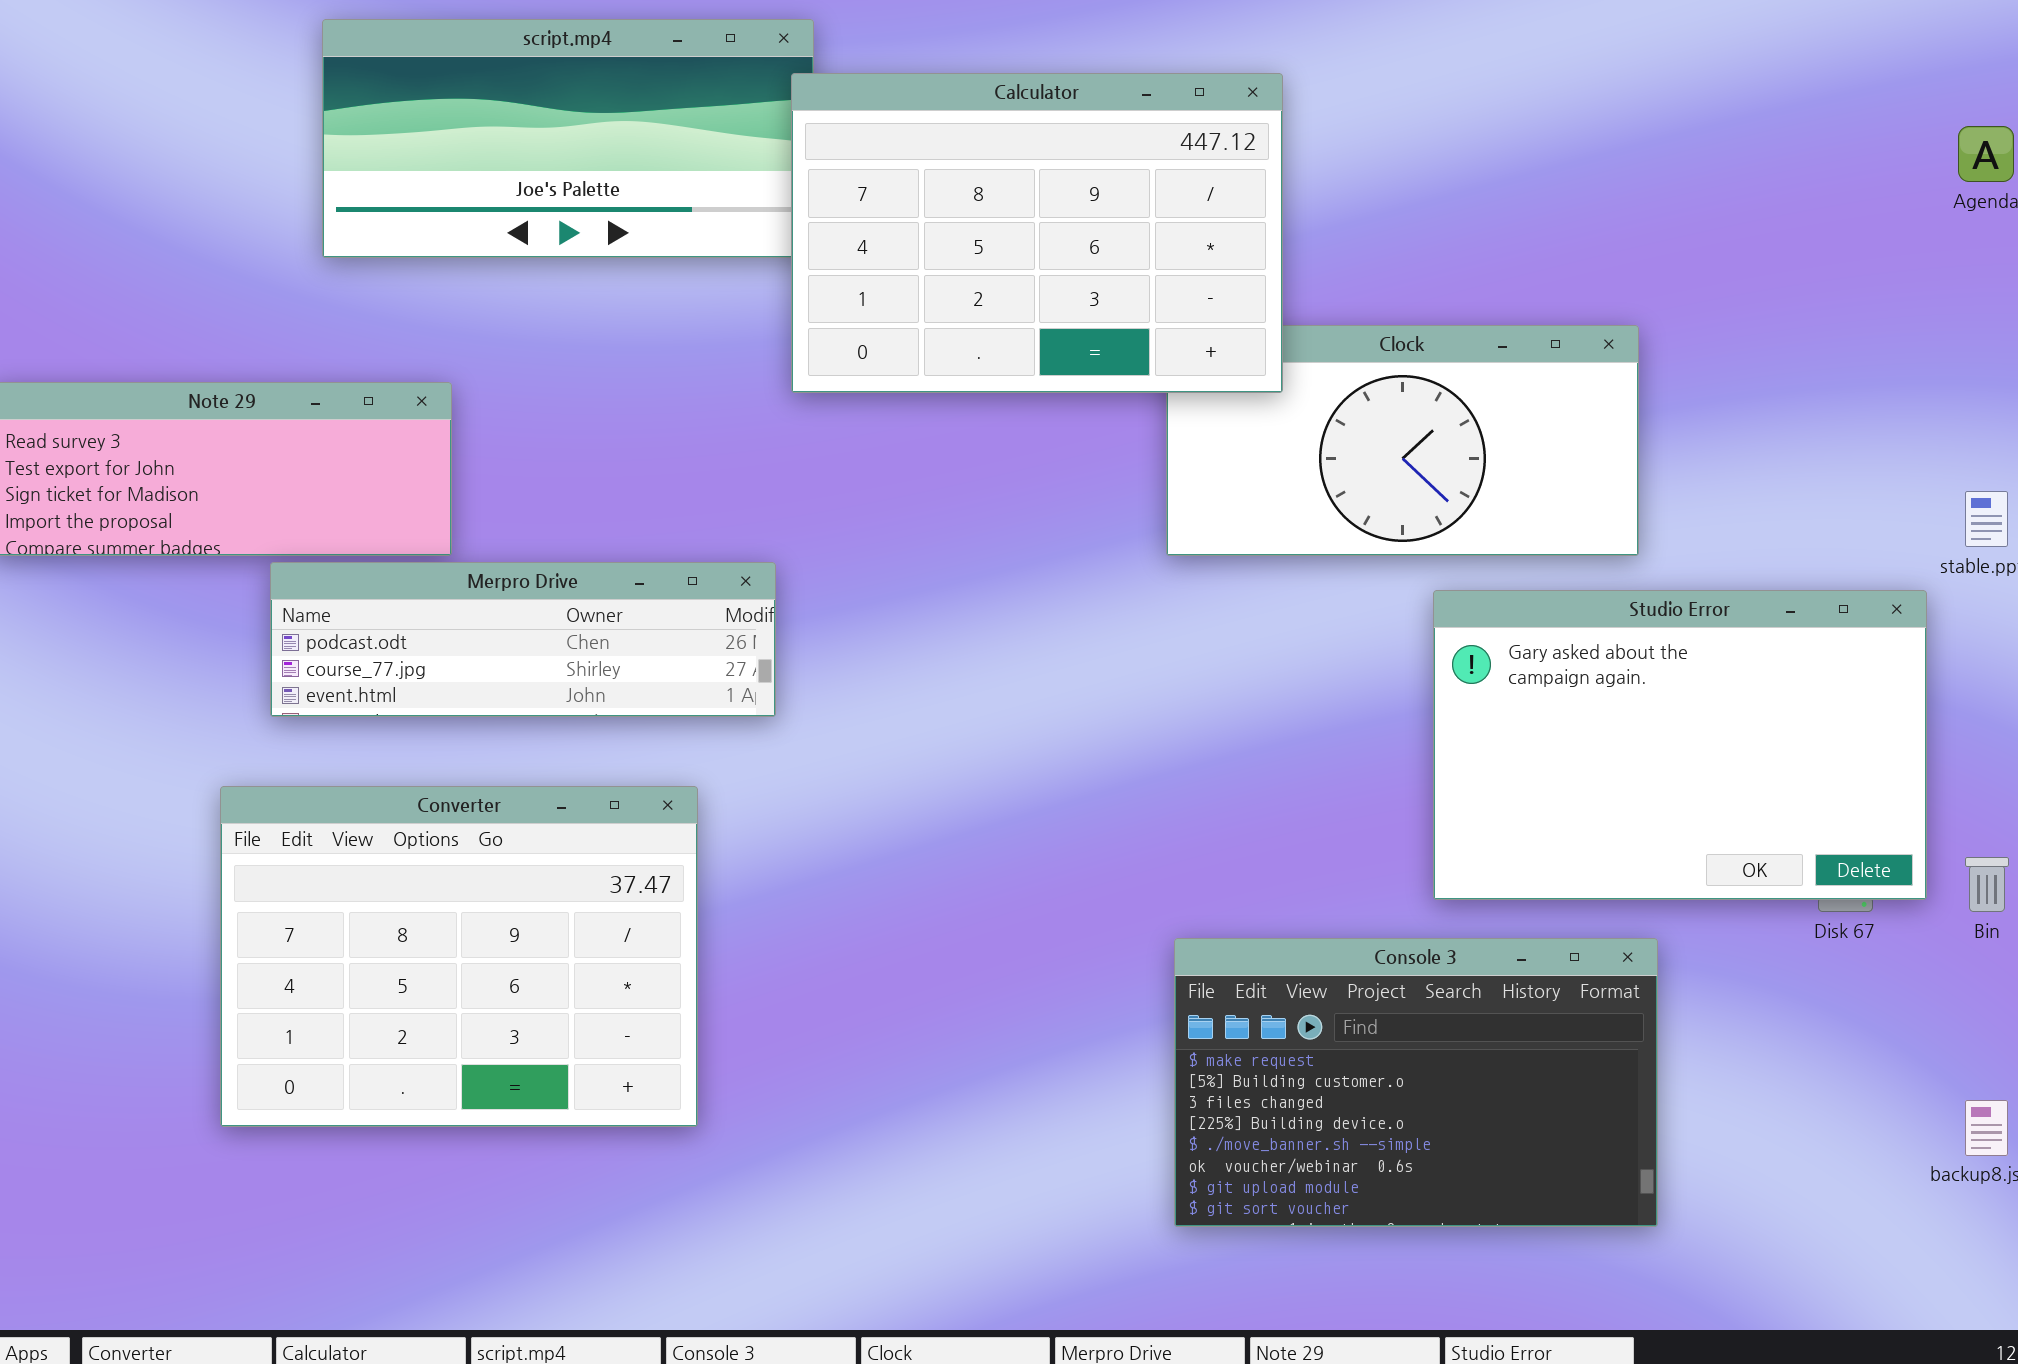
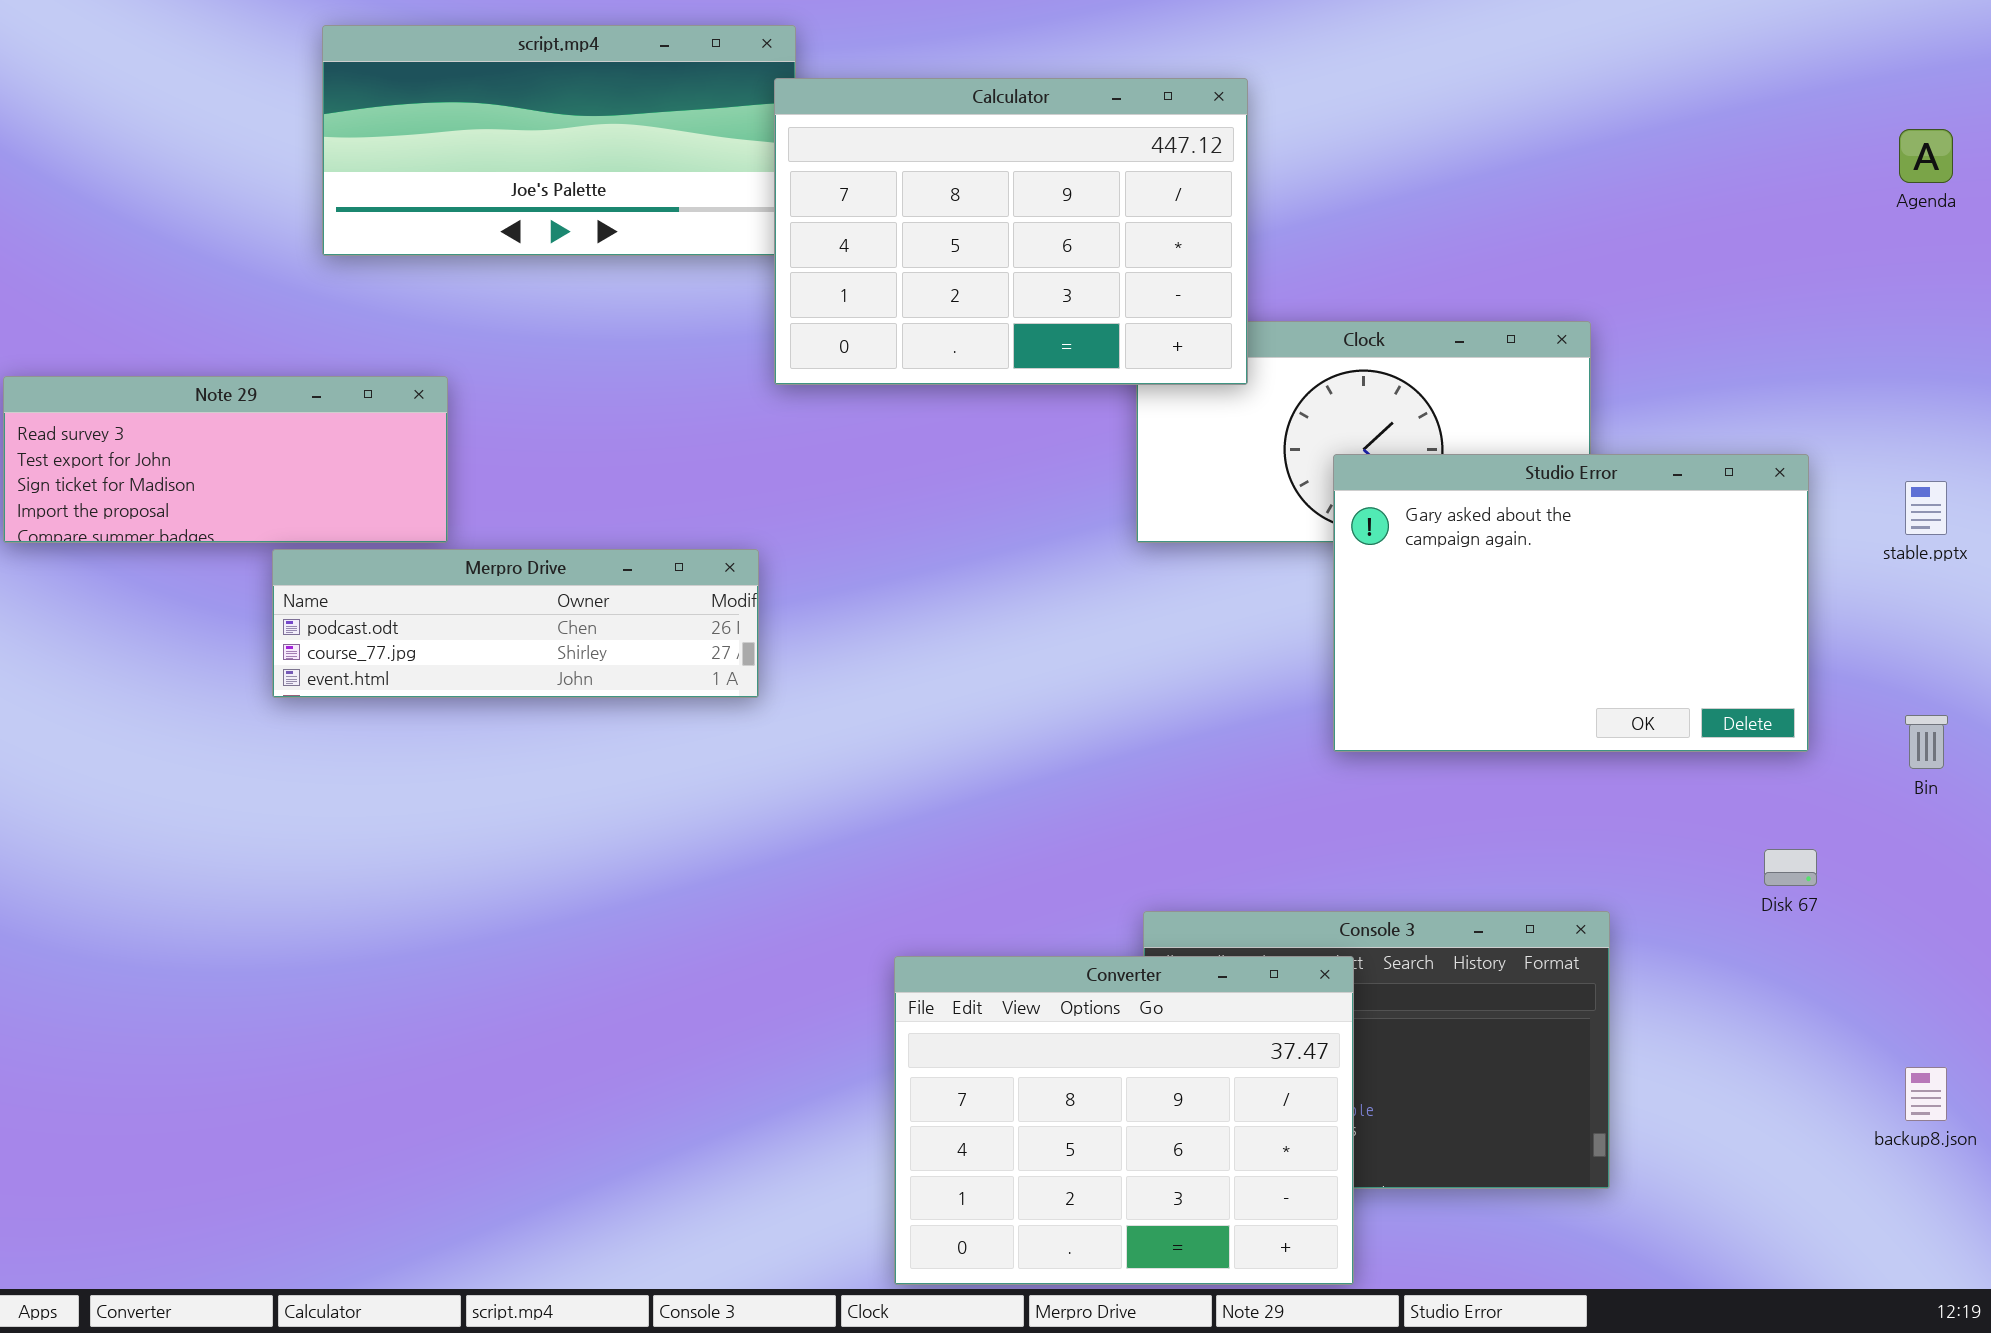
Studio Error: [1433,590,1927,900] -> [1333,454,1809,752], moved
Converter: [220,786,698,1127] -> [894,956,1354,1285], moved
Bin: [1965,857,2009,912] -> [1905,715,1948,769], moved

